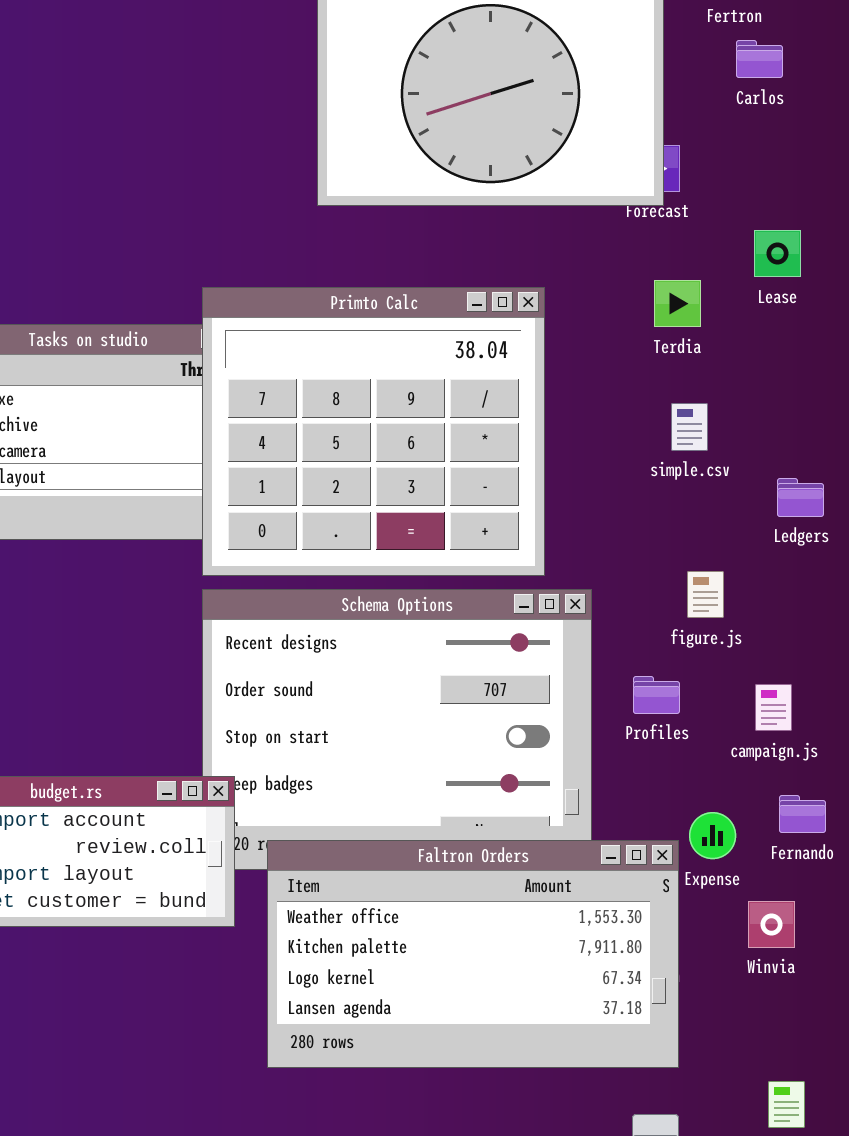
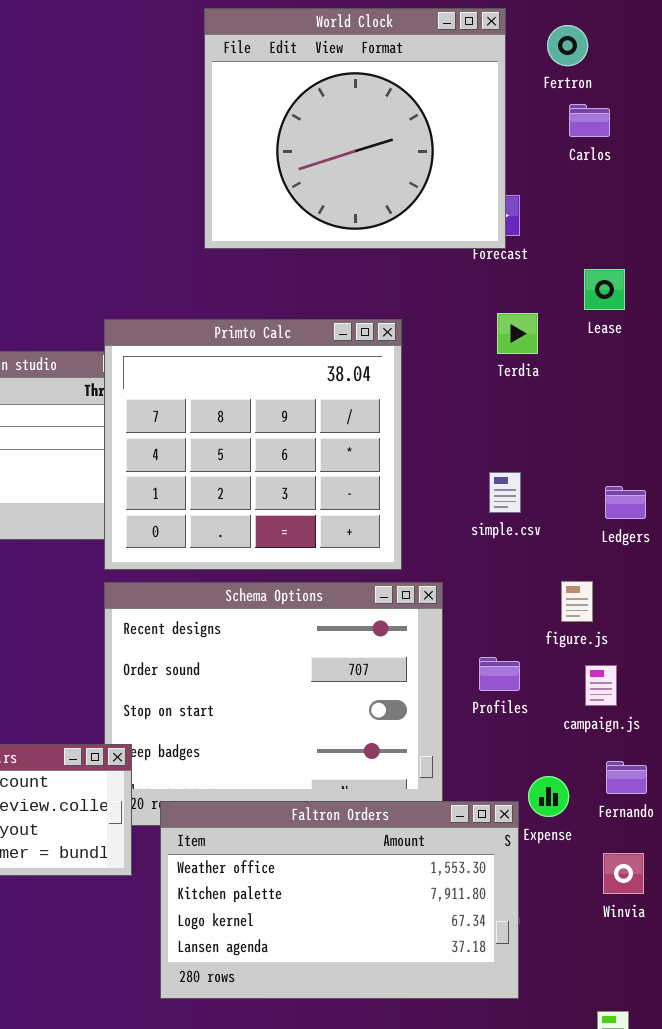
simple.csv: [671,403,708,451] -> [489,472,521,513], moved
figure.js: [687,571,724,618] -> [561,581,593,622], moved
Winvia: [748,901,795,948] -> [603,853,644,894], moved

